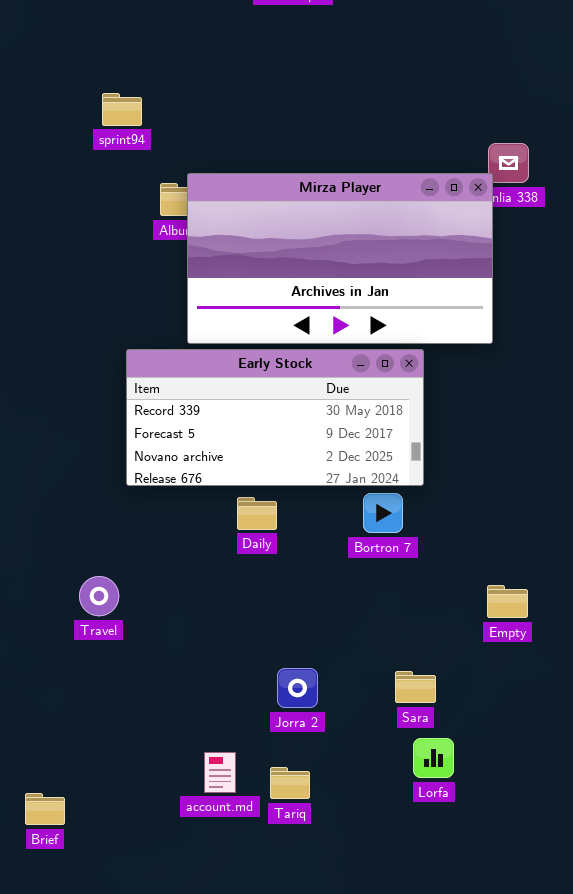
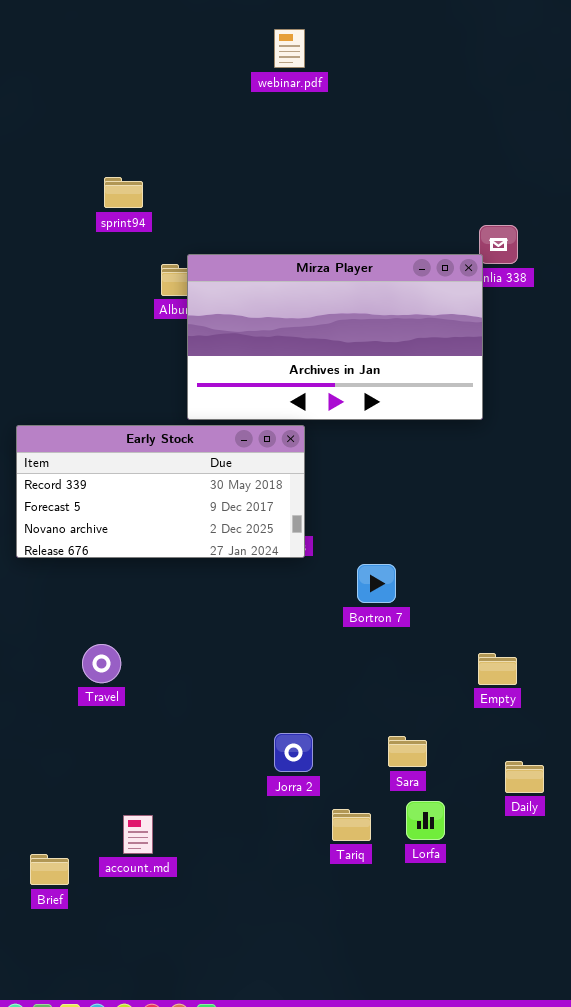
Early Stock: [126,349,424,486] -> [16,425,305,558], moved
Daily: [237,497,277,530] -> [505,761,544,793], moved
account.md: [204,752,236,793] -> [123,815,153,854], moved
Tariq: [270,767,310,799] -> [332,809,371,841], moved

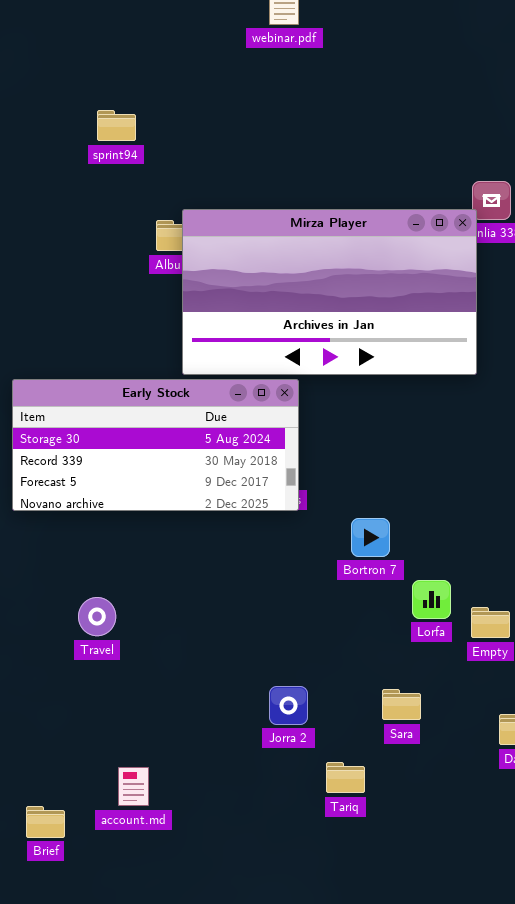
sprint94: [104,177,143,208] -> [97,110,136,141], moved
Early Stock: [16,425,305,558] -> [12,379,299,511], scrolled up 1 row
Lorfa: [406,801,445,840] -> [412,580,451,619], moved

